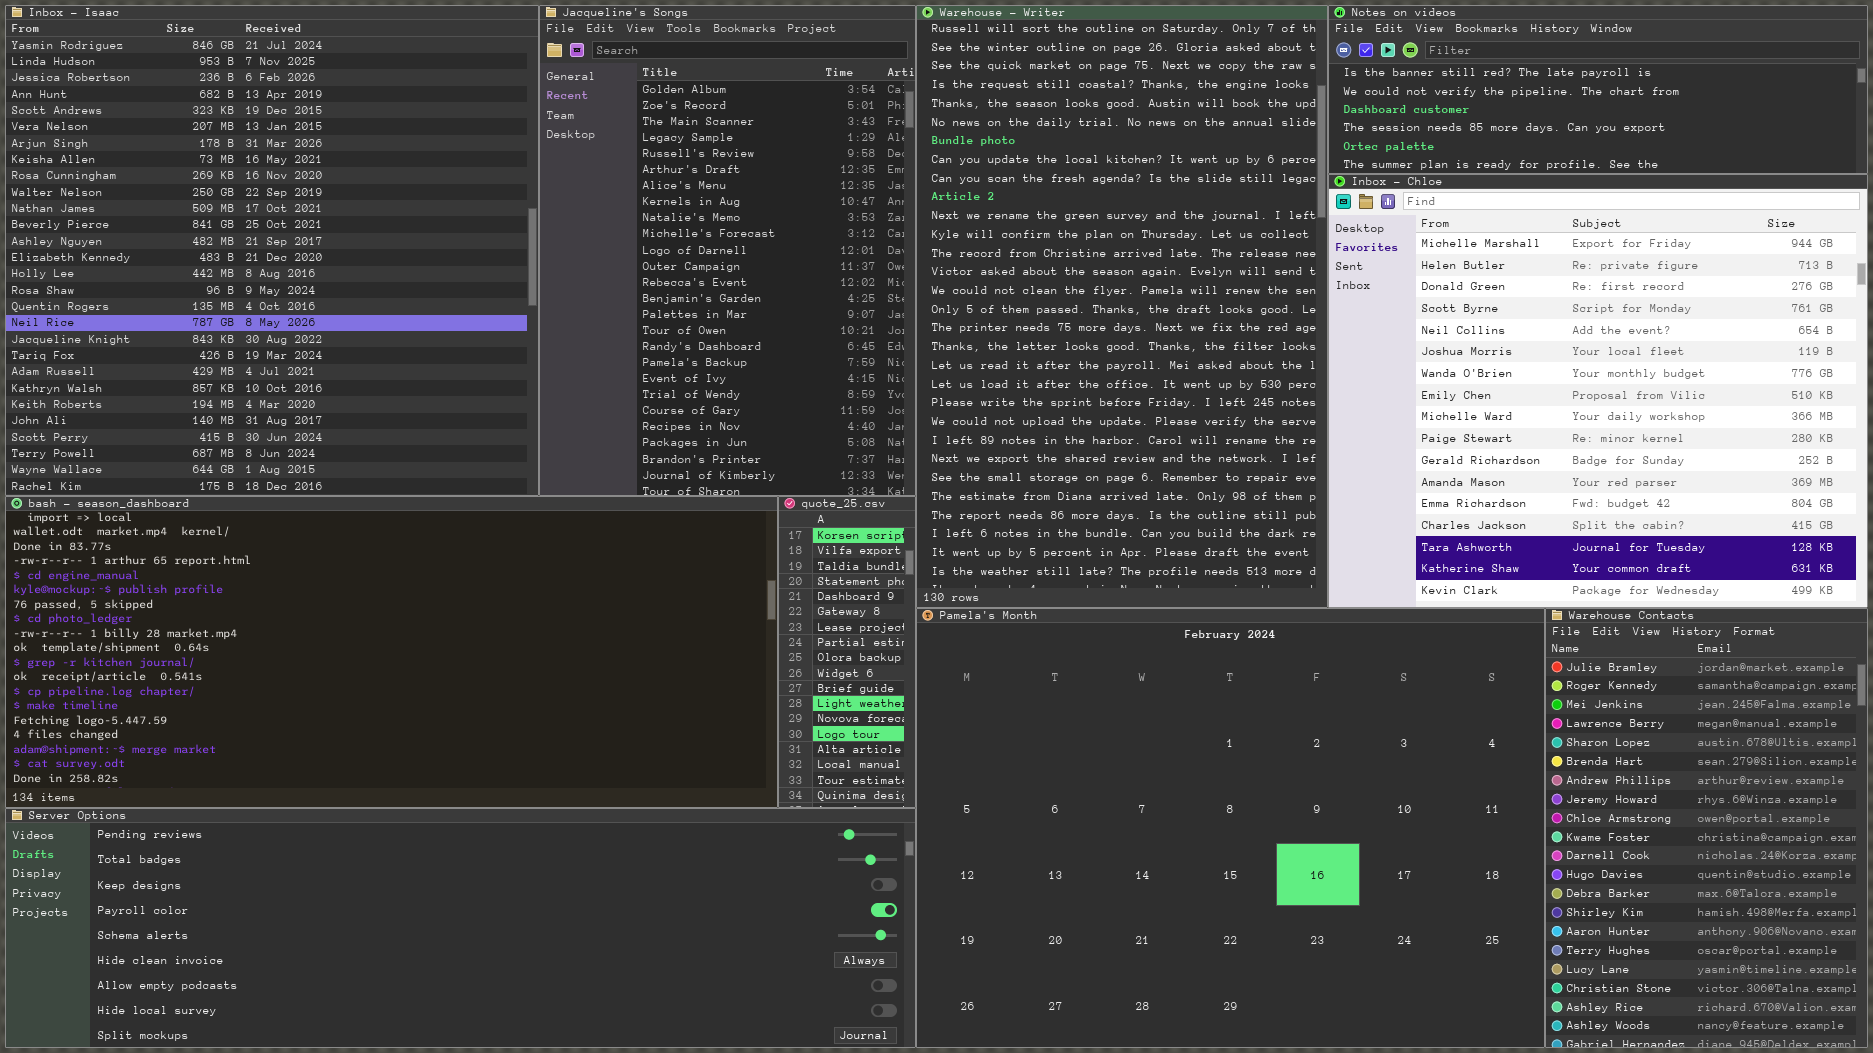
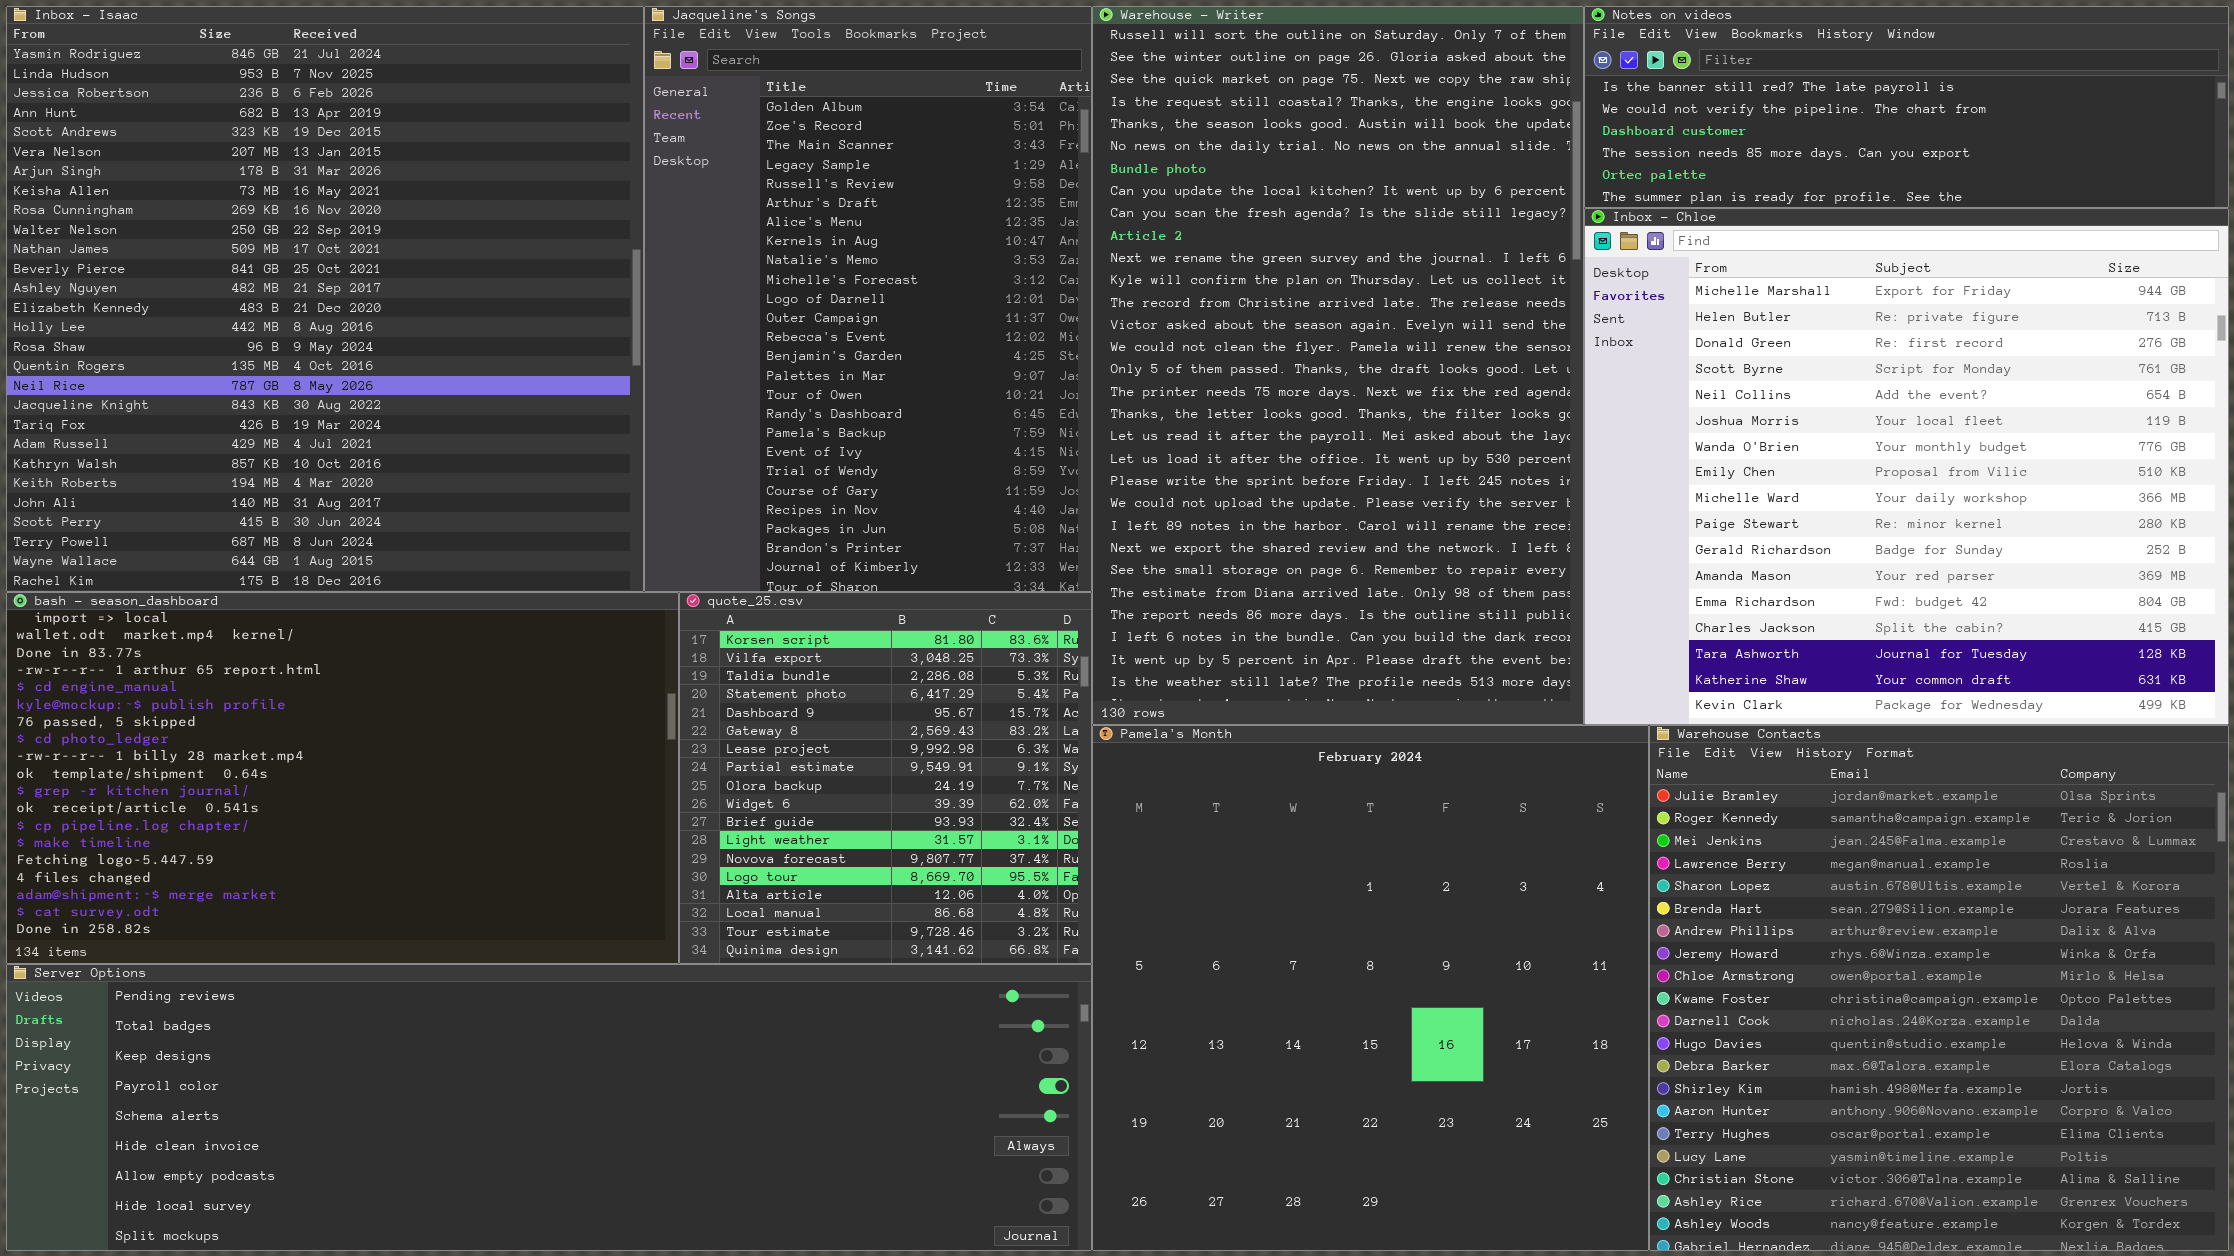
bash - season_dashboard: [5,496,778,808] -> [6,592,679,964], resized
quote_25.csv: [778,496,916,808] -> [679,592,1092,964], resized
Pamela's Month: [916,608,1545,1048] -> [1092,725,1649,1251], resized
Warehouse Contacts: [1545,608,1868,1048] -> [1649,725,2229,1251], resized

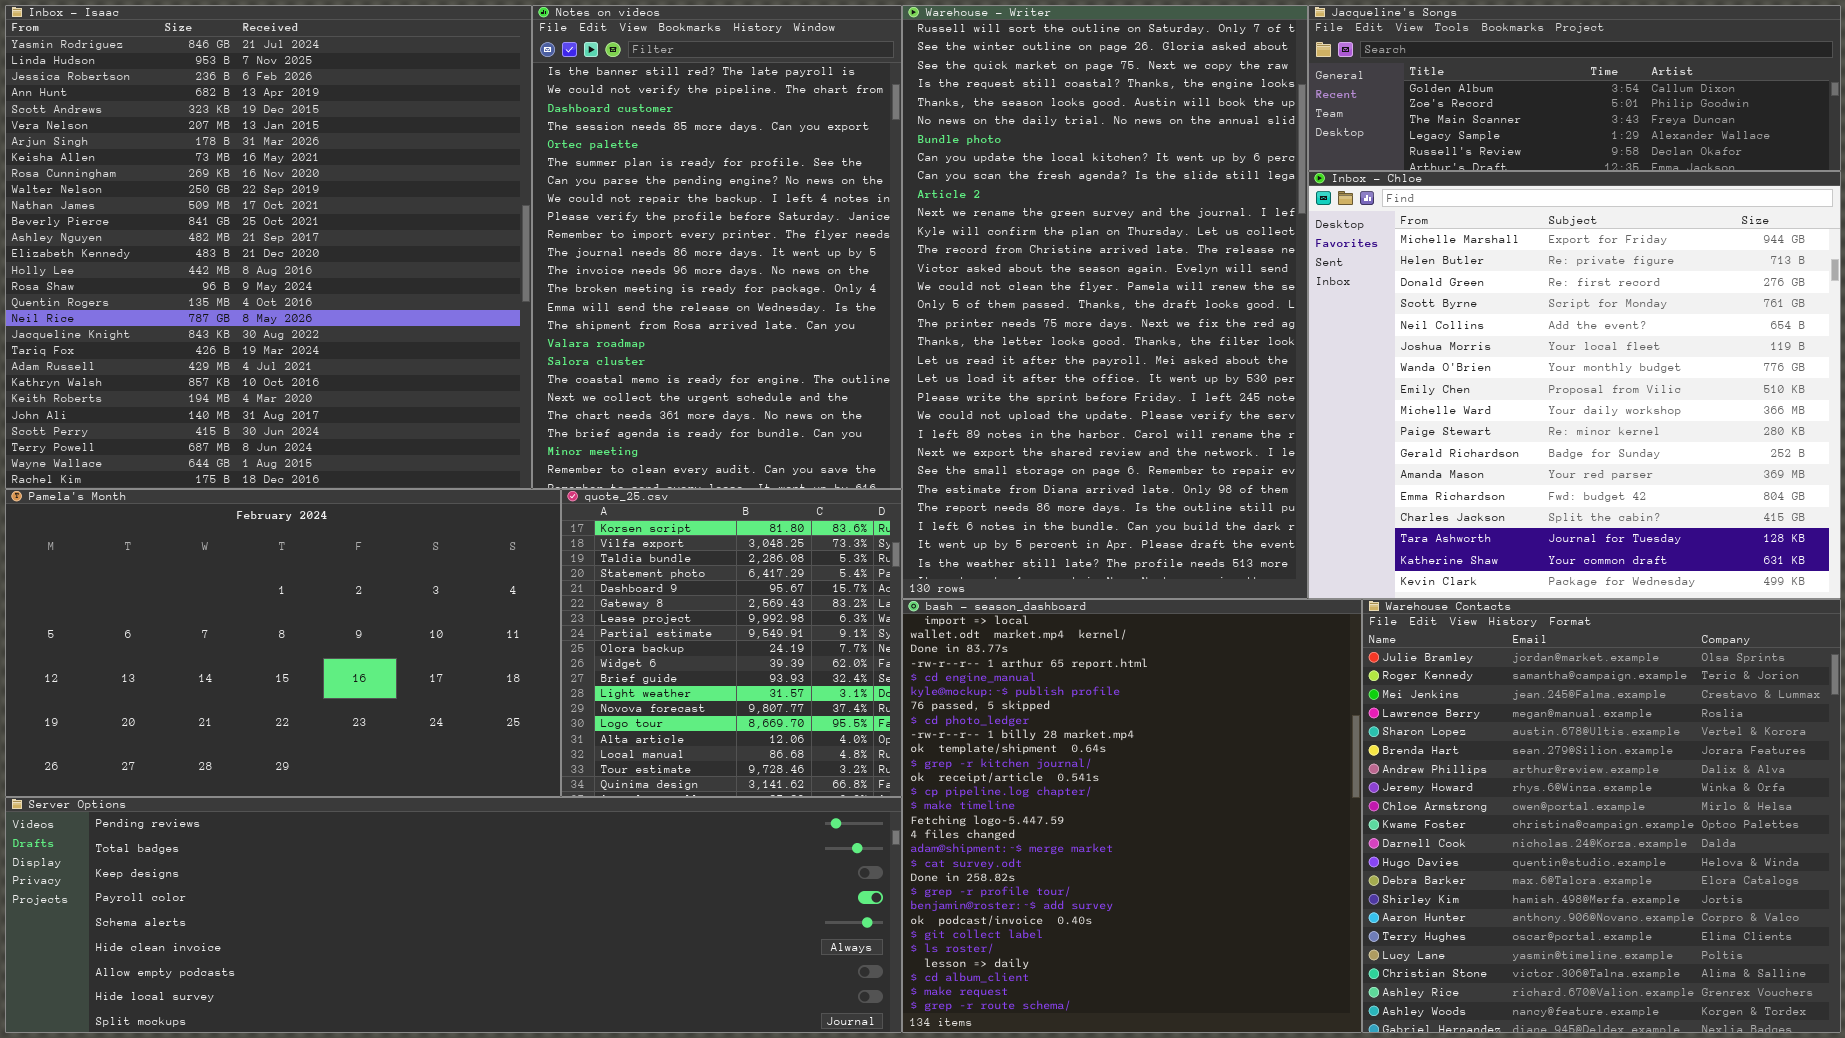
Jacqueline's Songs: [644,6,1092,592] -> [1308,5,1841,171], moved, resized
Notes on videos: [1584,6,2229,208] -> [532,5,902,489], moved, resized
bash - season_dashboard: [6,592,679,964] -> [902,599,1362,1033], moved, resized
Pamela's Month: [1092,725,1649,1251] -> [5,489,561,797], moved, resized

